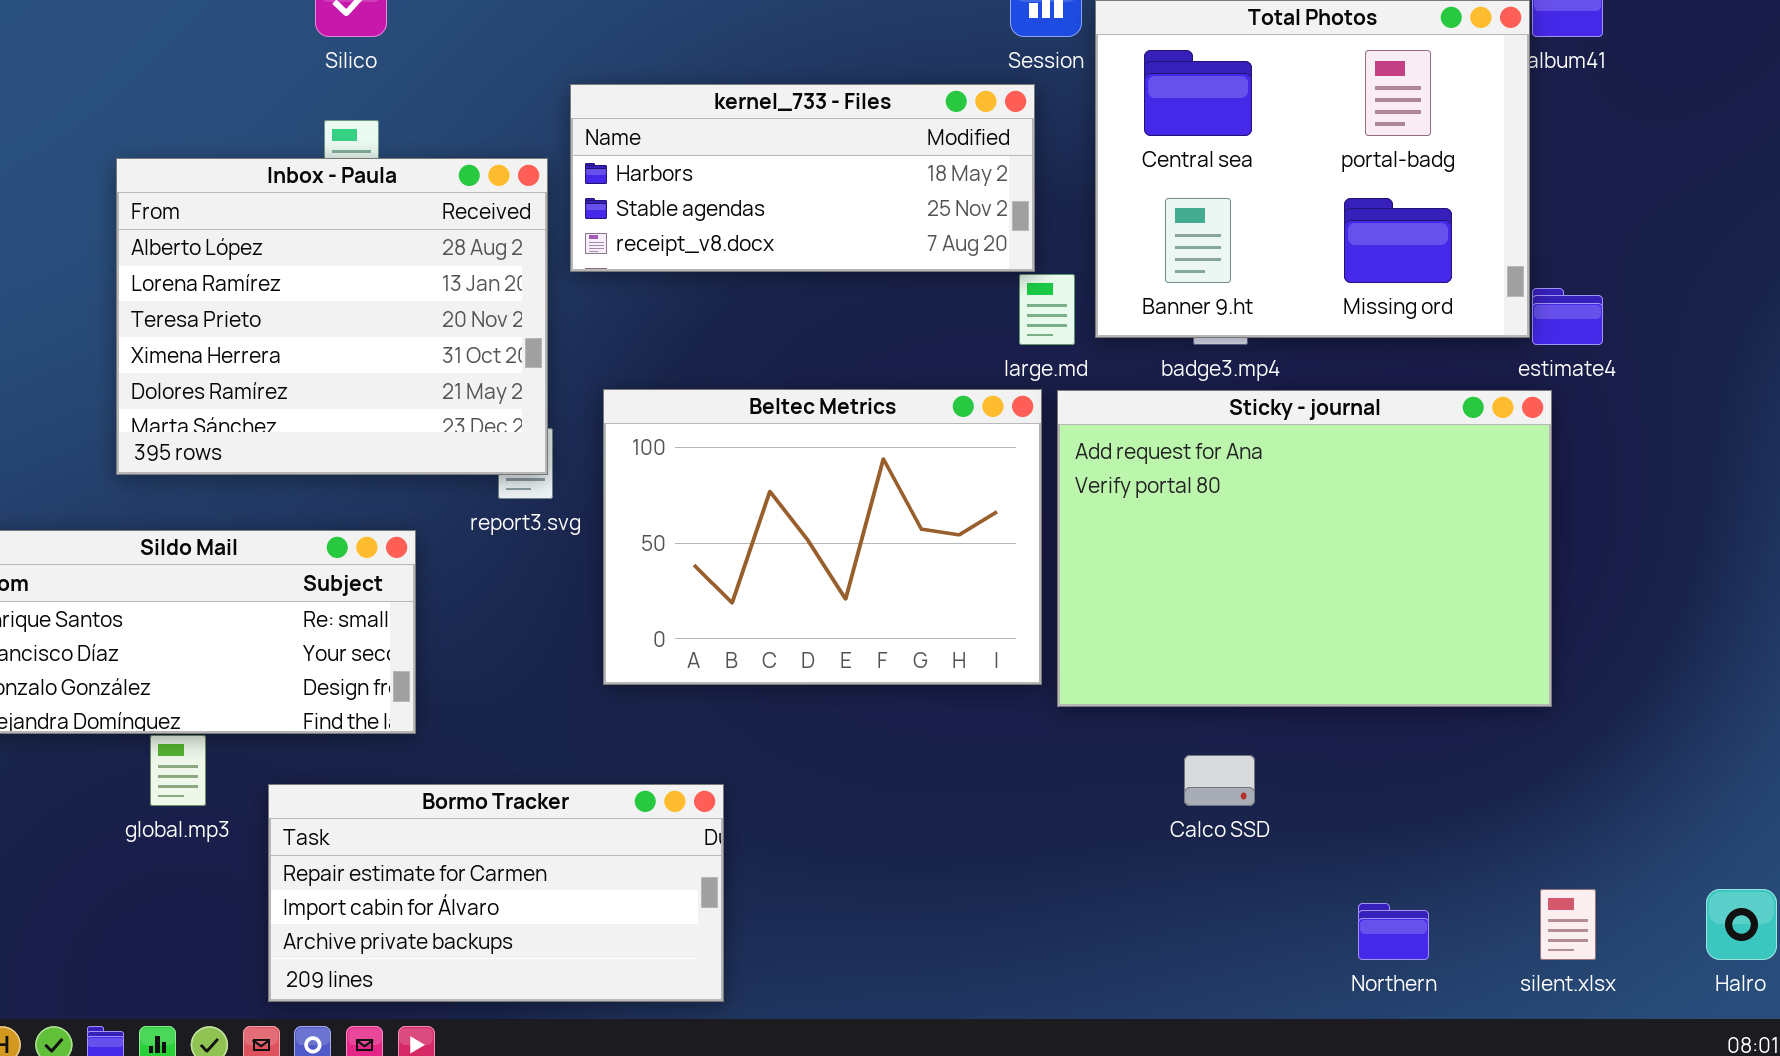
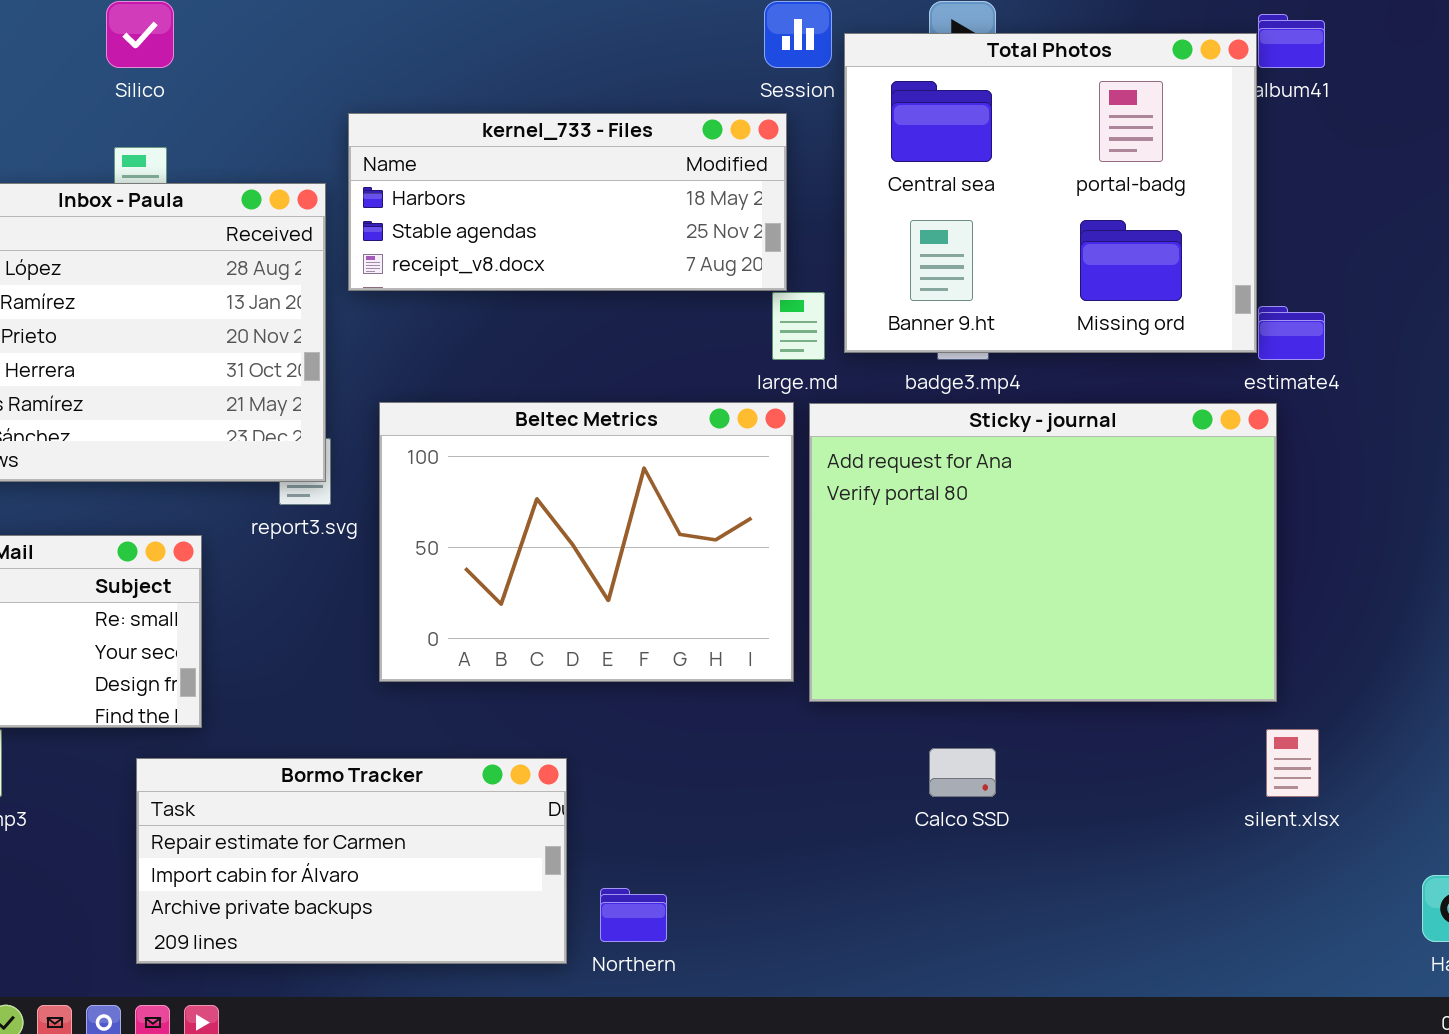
Bormo Tracker: [268,784,724,1002] -> [136,758,567,964], moved
silent.xlsx: [1540,889,1596,960] -> [1266,729,1319,797], moved
Northern: [1358,903,1429,960] -> [600,888,667,942], moved

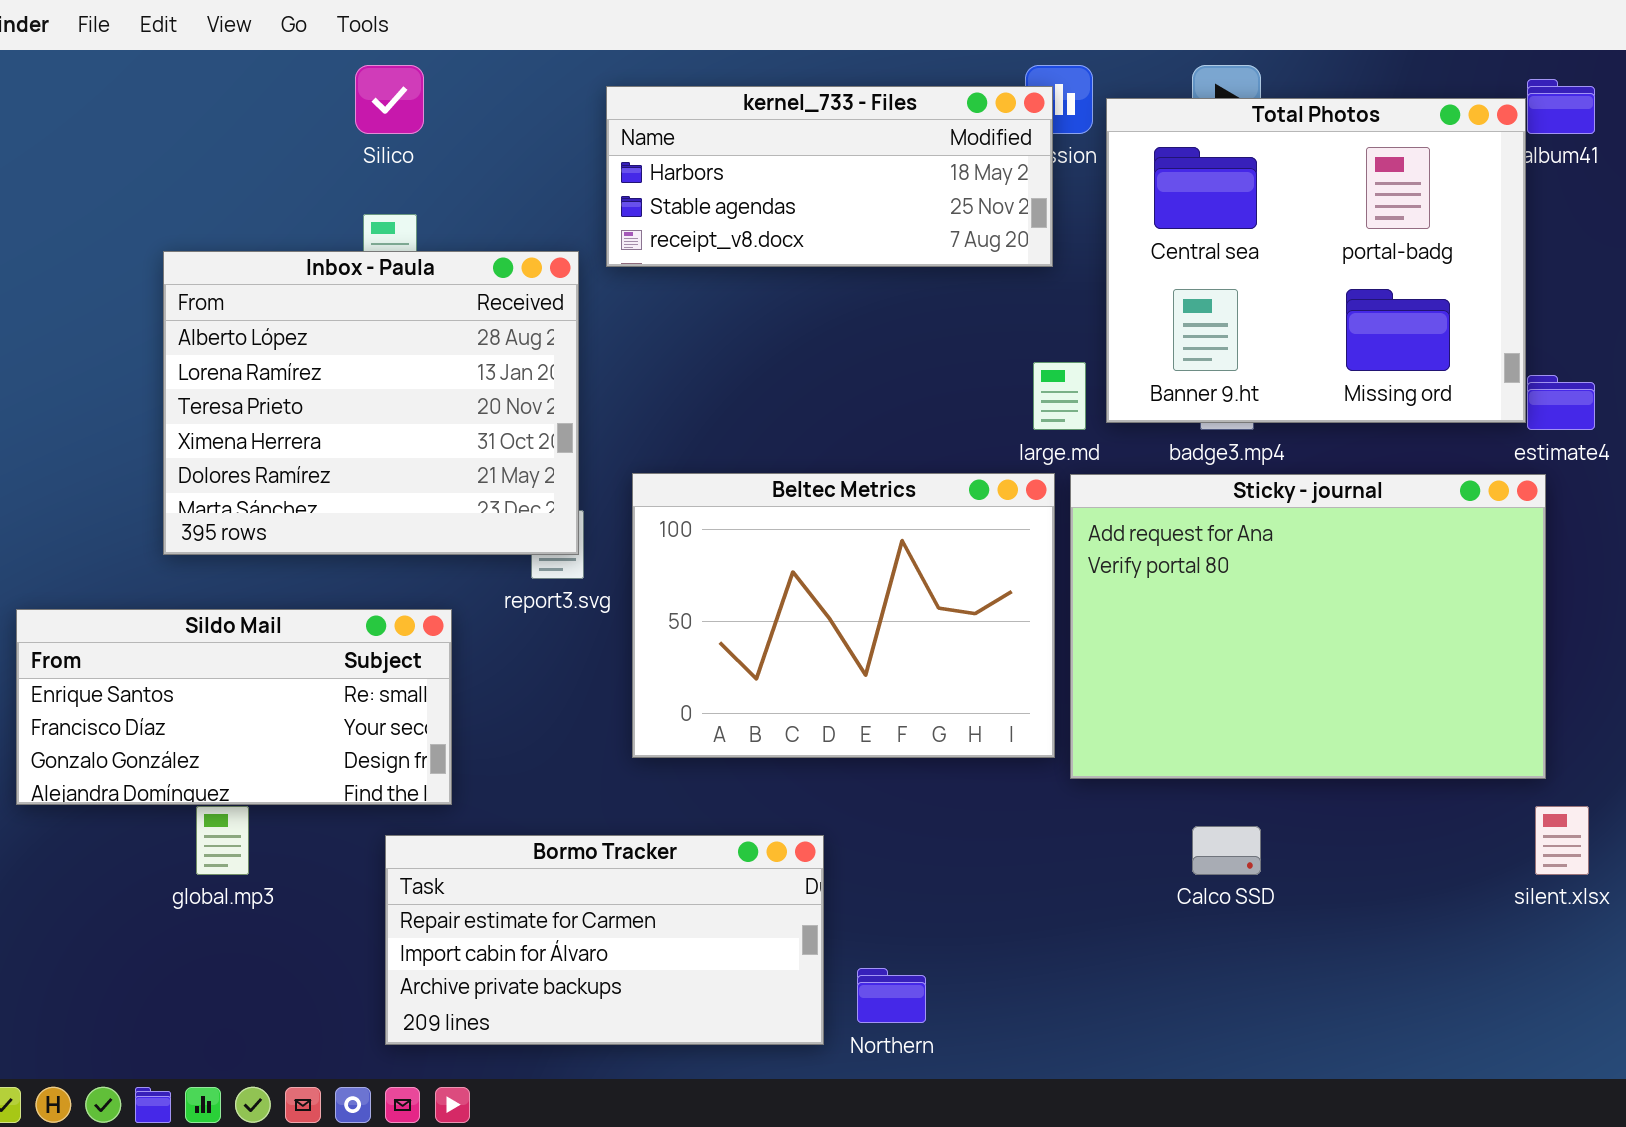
kernel_733 - Files: [348,113,787,291] -> [606,86,1053,267], moved

